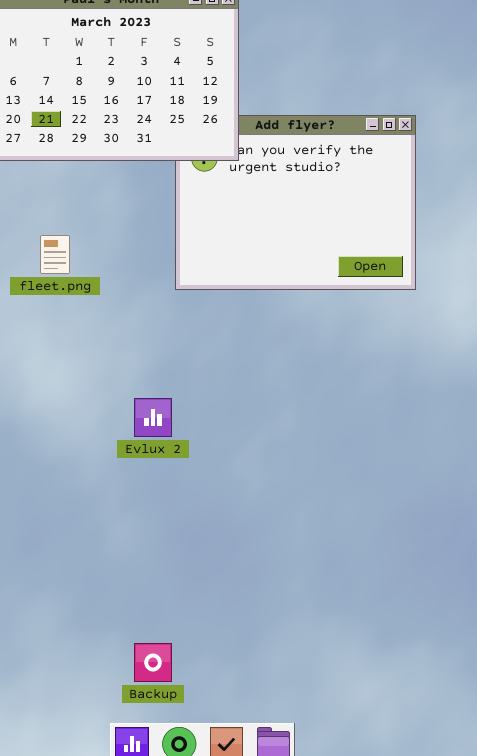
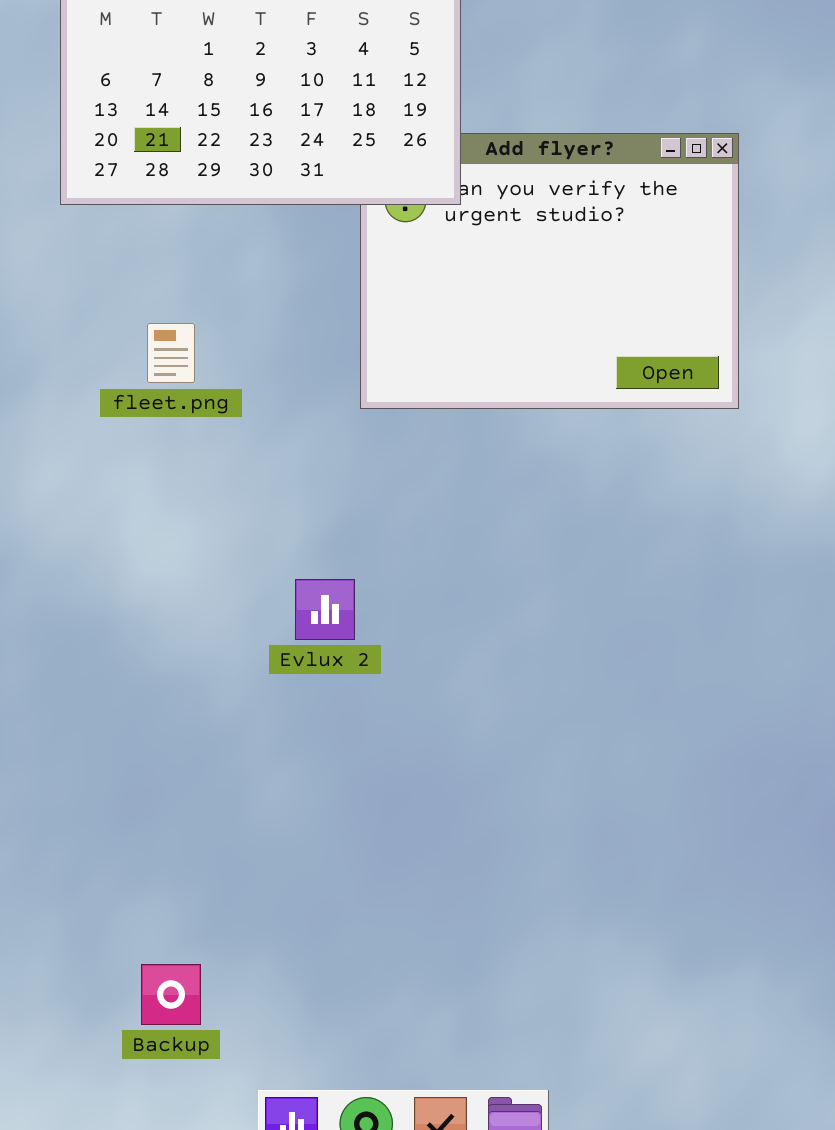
Backup: [134,643,172,682] -> [141,964,201,1025], moved

